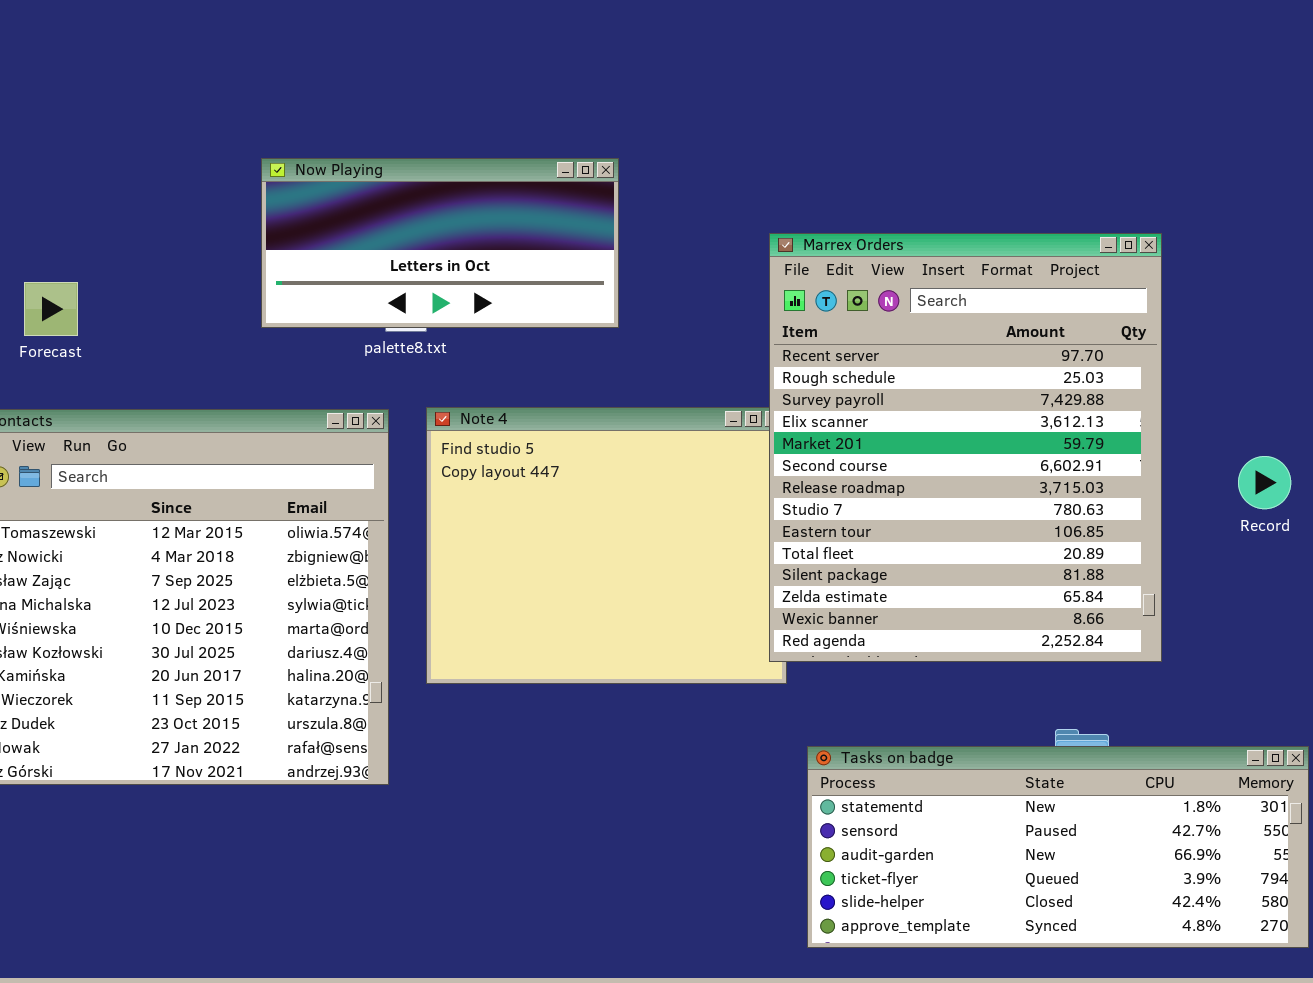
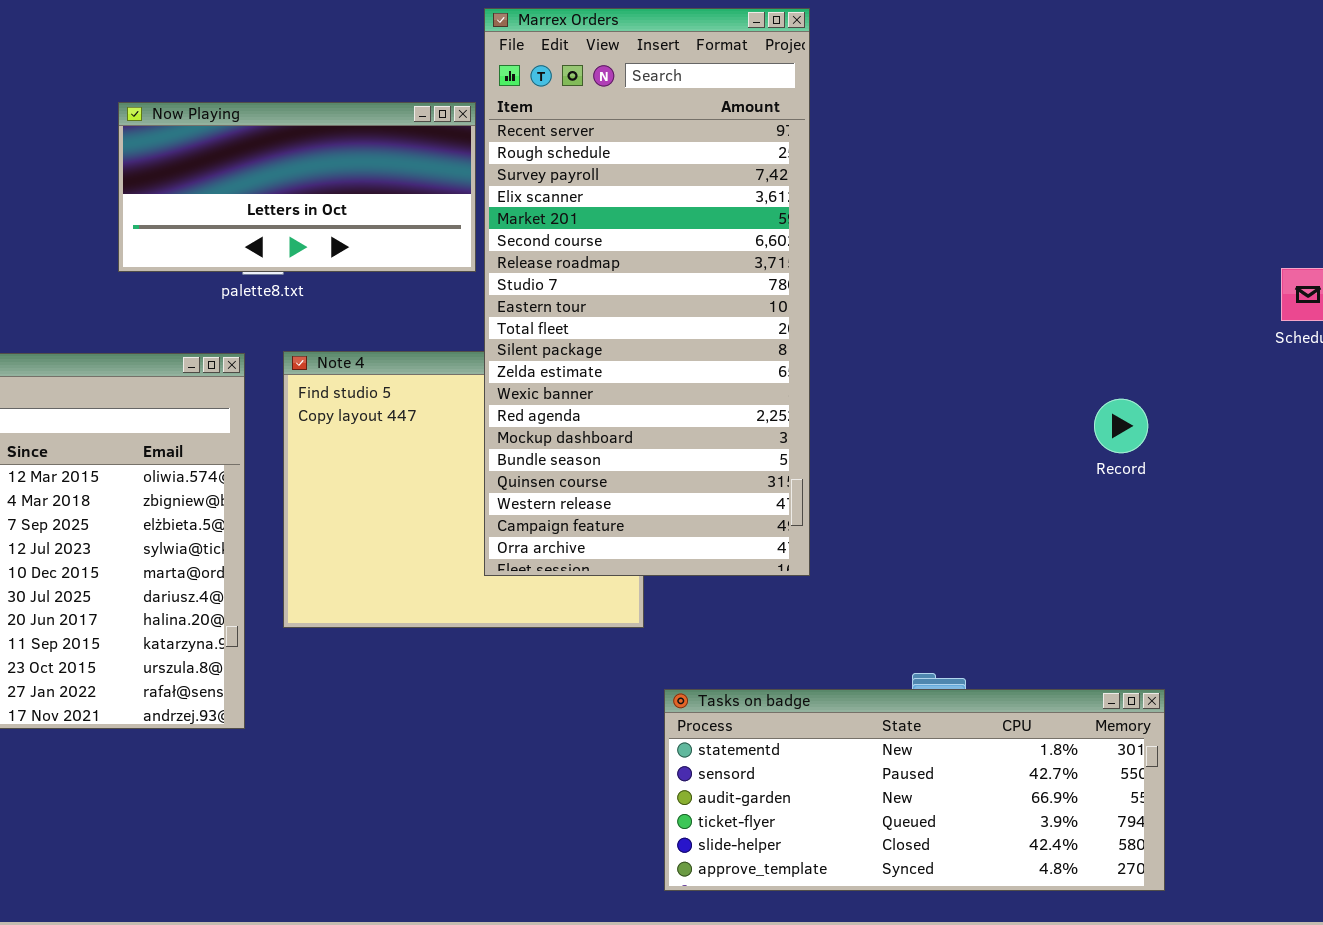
Marrex Orders: [769,233,1162,662] -> [484,8,810,576], moved, resized

